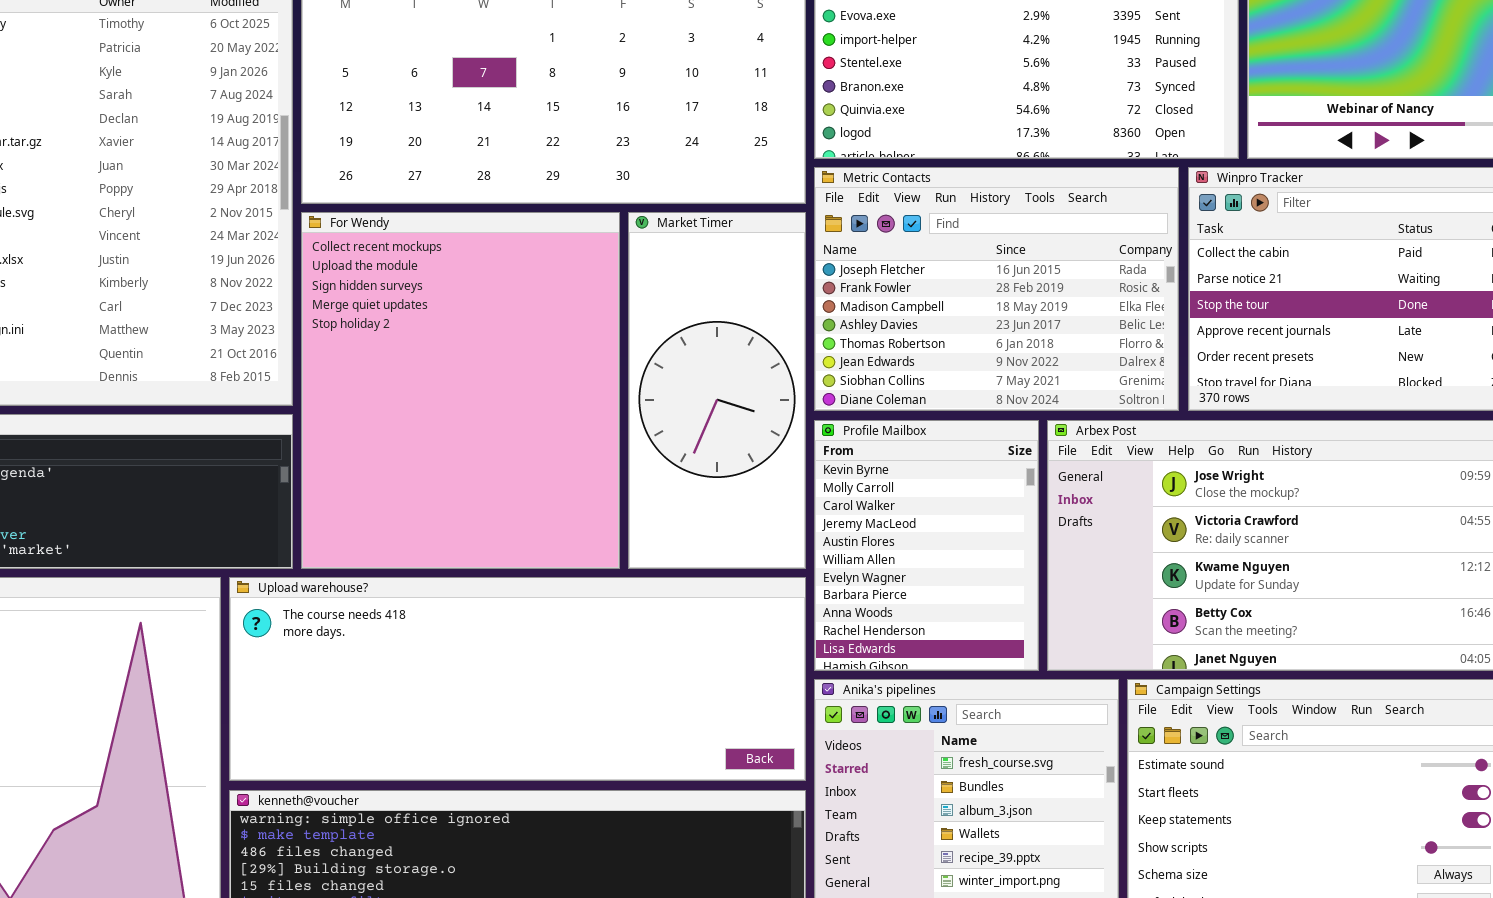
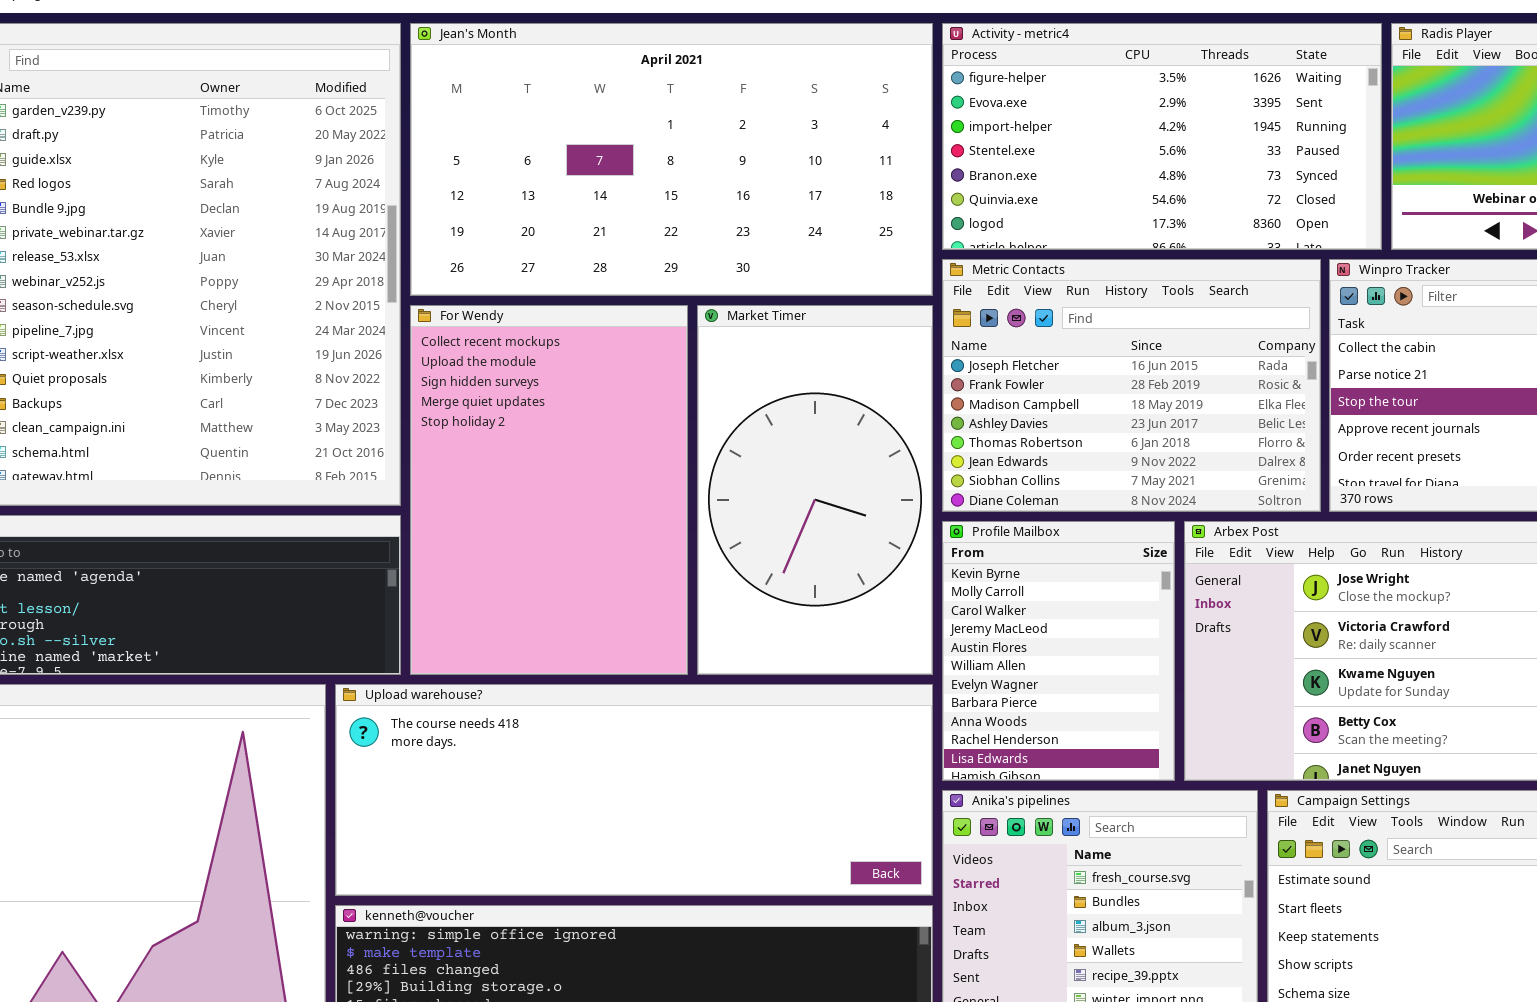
For Wendy: [301,212,620,569] -> [410,305,688,675], resized
Market Timer: [628,212,806,569] -> [697,305,933,675], resized

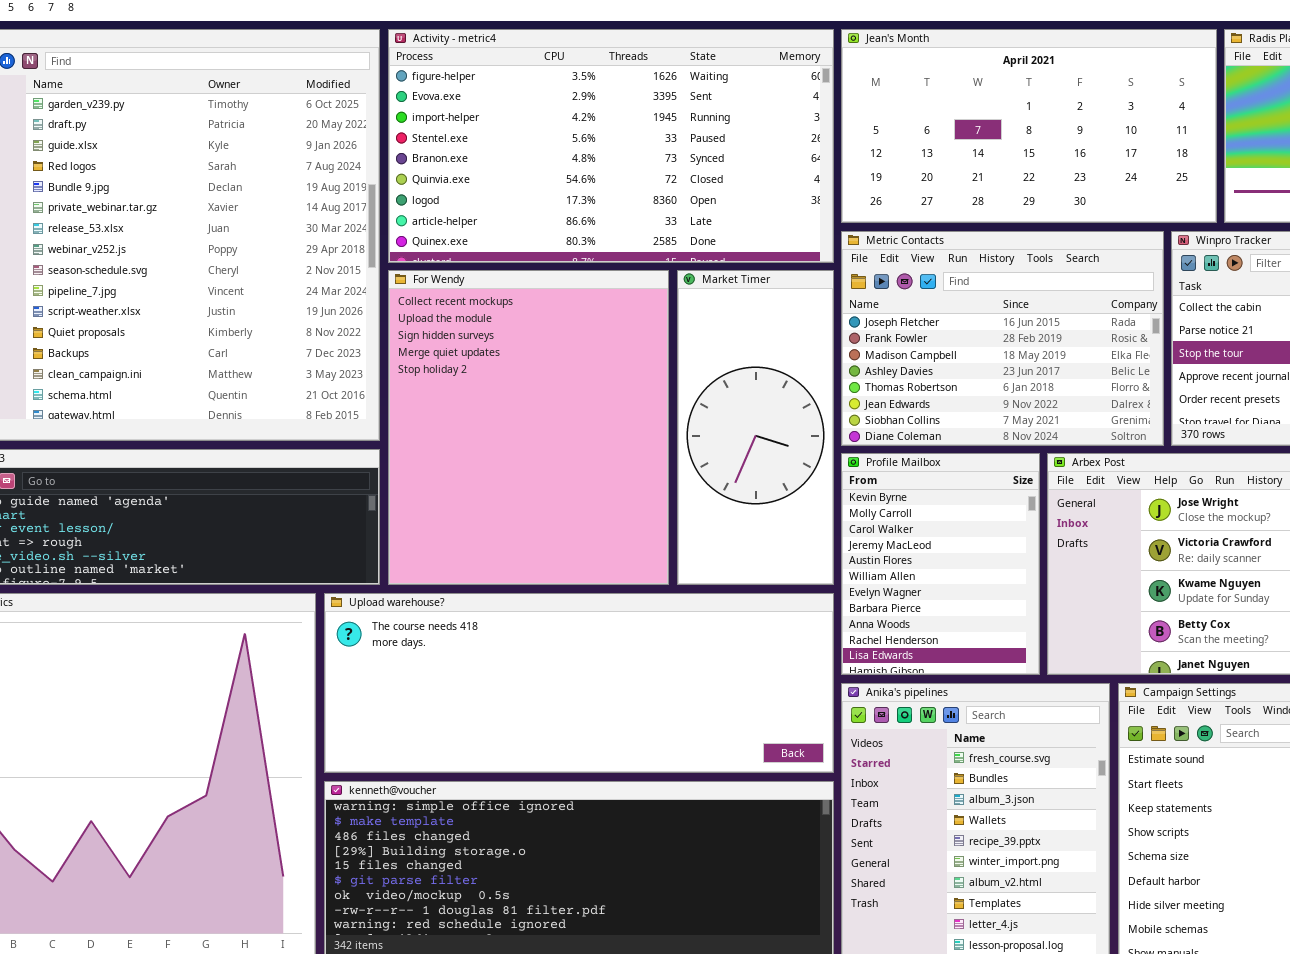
Jean's Month: [410,23,933,296] -> [841,29,1217,223], moved, resized
Activity - metric4: [942,23,1382,250] -> [388,29,834,263], moved, resized
For Wendy: [410,305,688,675] -> [388,270,669,585], resized
Market Timer: [697,305,933,675] -> [677,270,834,585], resized

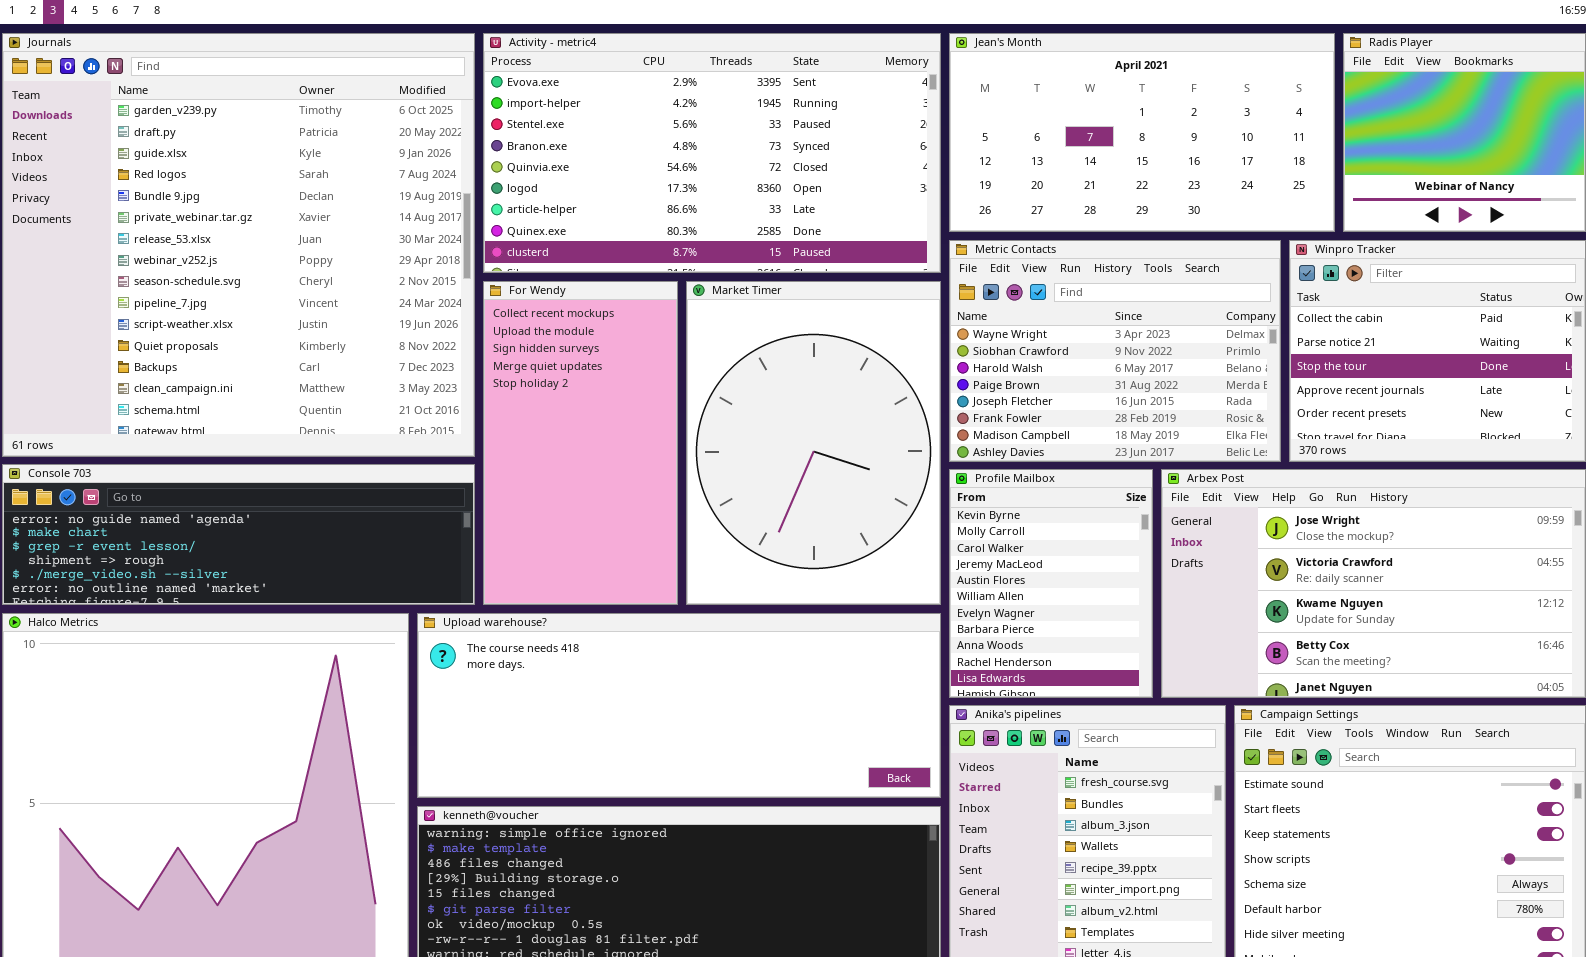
Activity - metric4: [388,29,834,263] -> [483,33,941,273], scrolled down 1 row
Metric Contacts: [841,231,1164,446] -> [949,240,1281,462], scrolled up 4 rows
For Wendy: [388,270,669,585] -> [483,281,678,605], resized
Market Timer: [677,270,834,585] -> [686,281,941,605], resized

